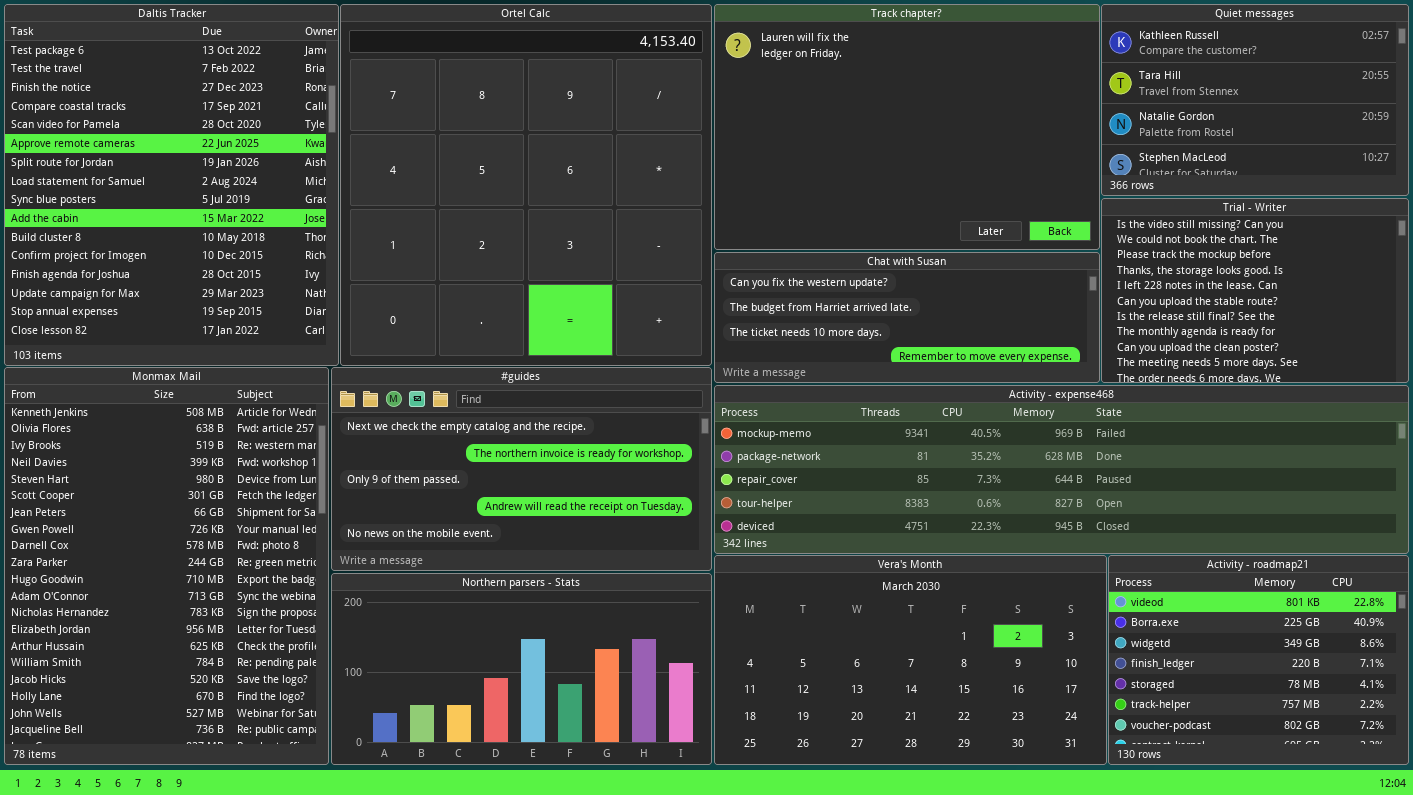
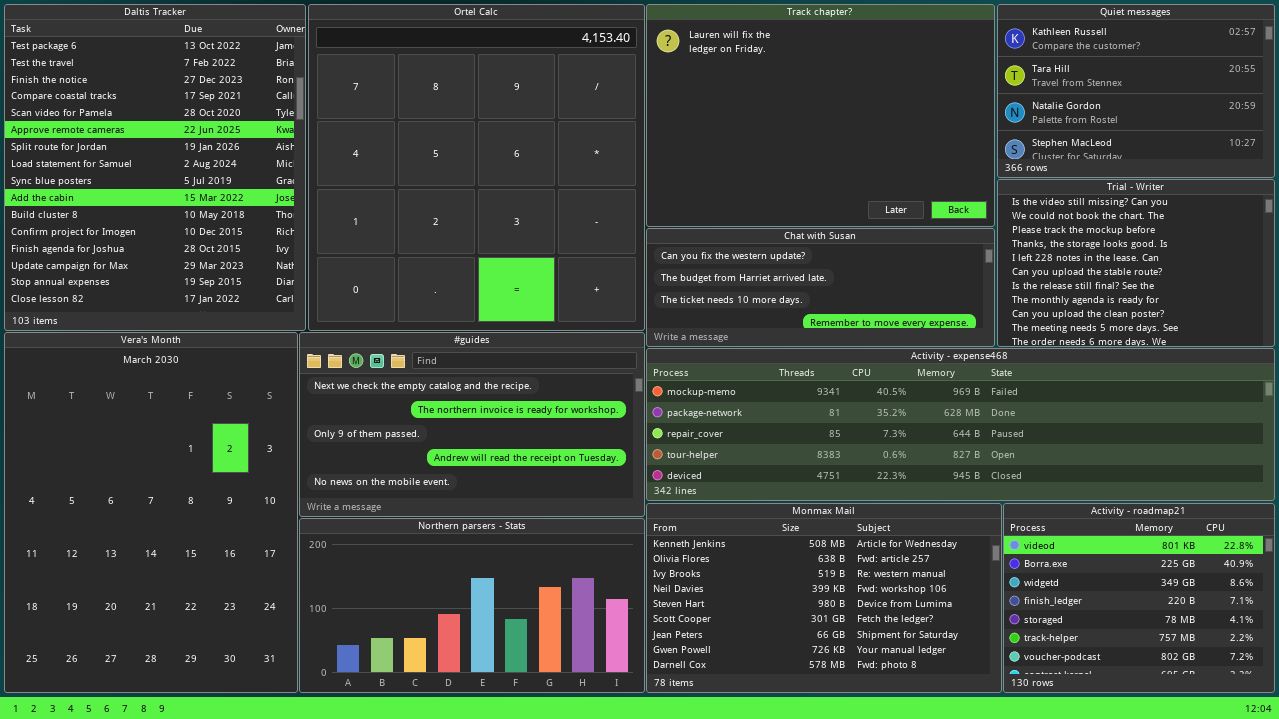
Monmax Mail: [4,367,329,765] -> [646,503,1002,693], moved, resized
Vera's Month: [714,555,1107,765] -> [4,332,298,693], moved, resized

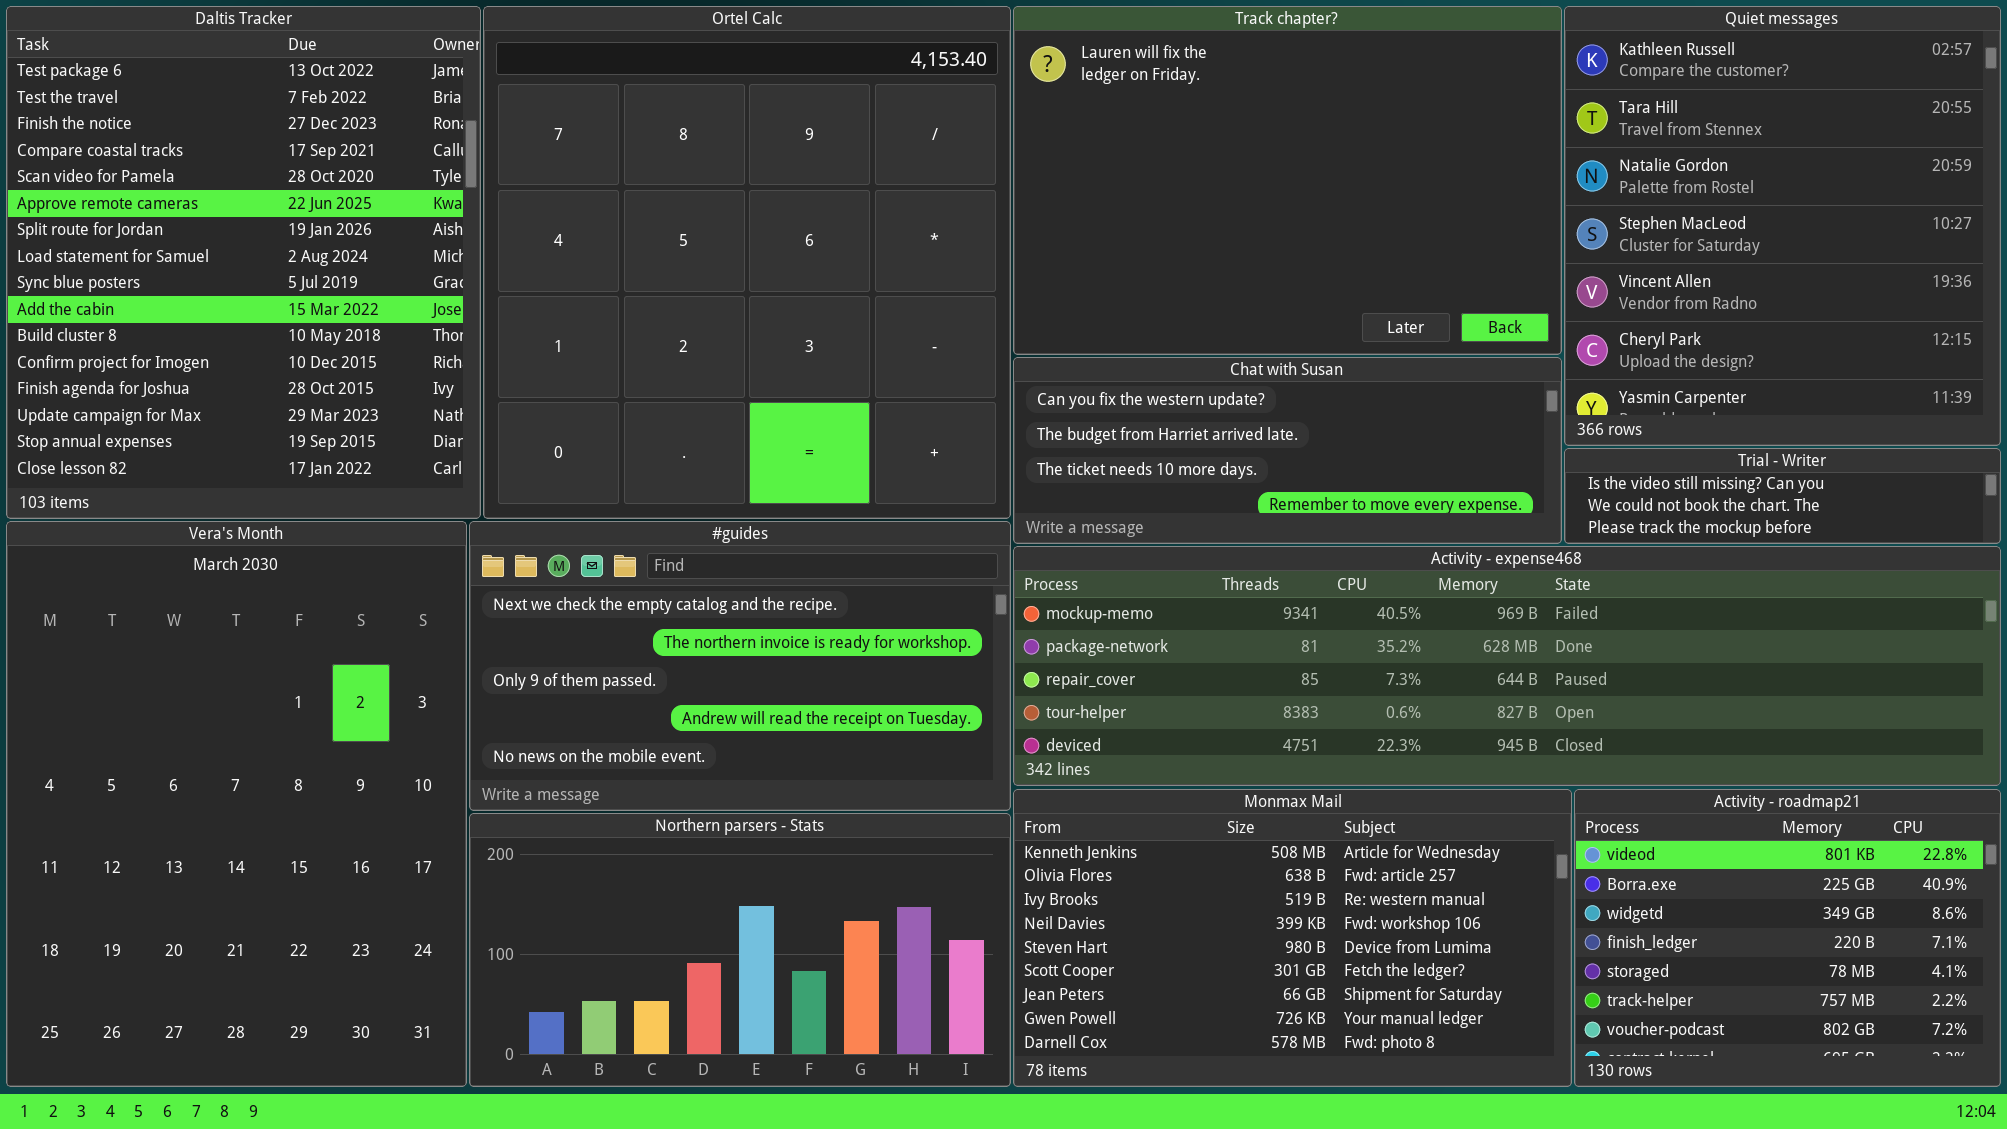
Quiet messages: [997,4,1275,178] -> [1564,6,2001,446], resized
Trial - Writer: [997,179,1275,347] -> [1564,448,2001,544], resized

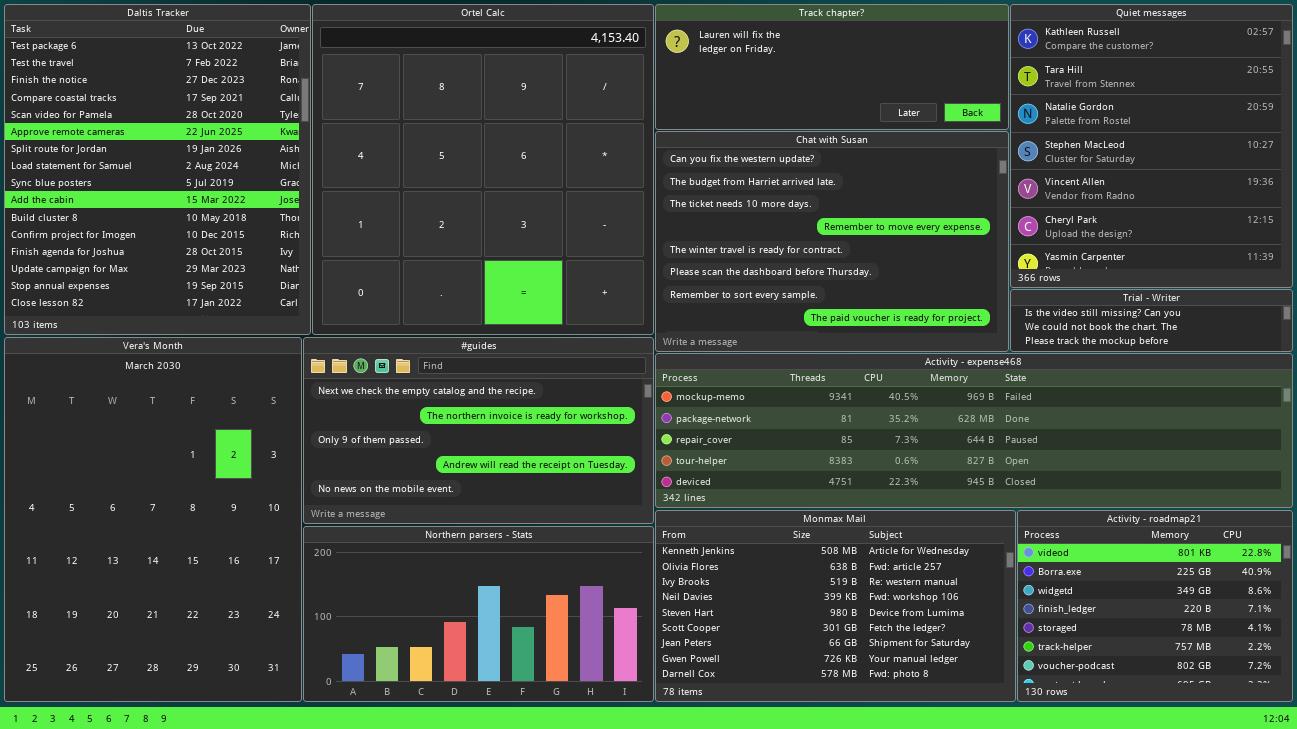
Track chapter?: [1013,6,1562,355] -> [655,4,1009,130], resized
Chat with Susan: [1013,357,1562,544] -> [655,131,1009,352], resized

